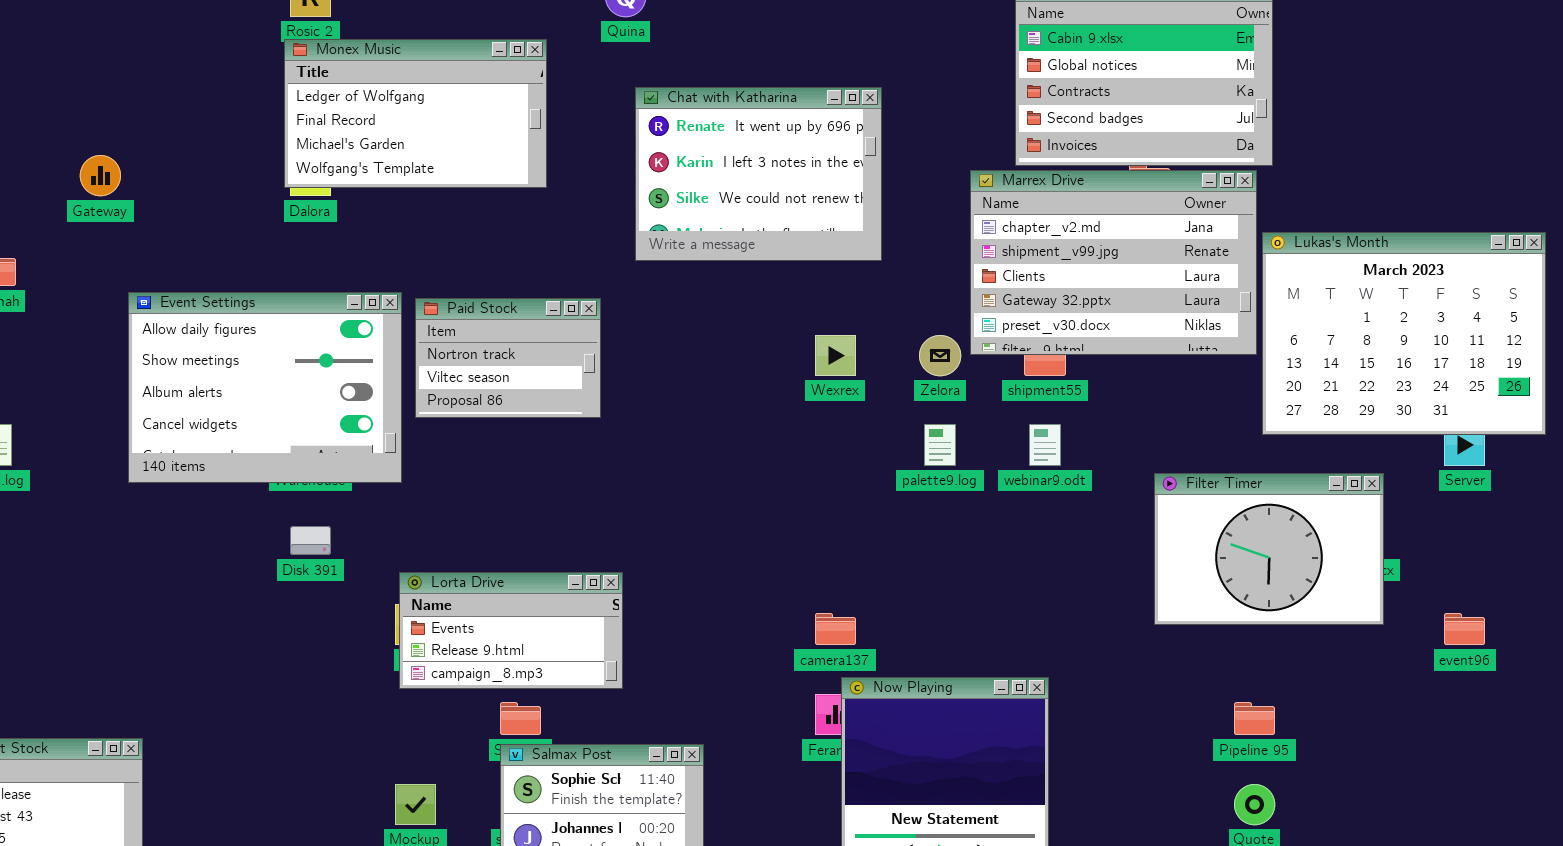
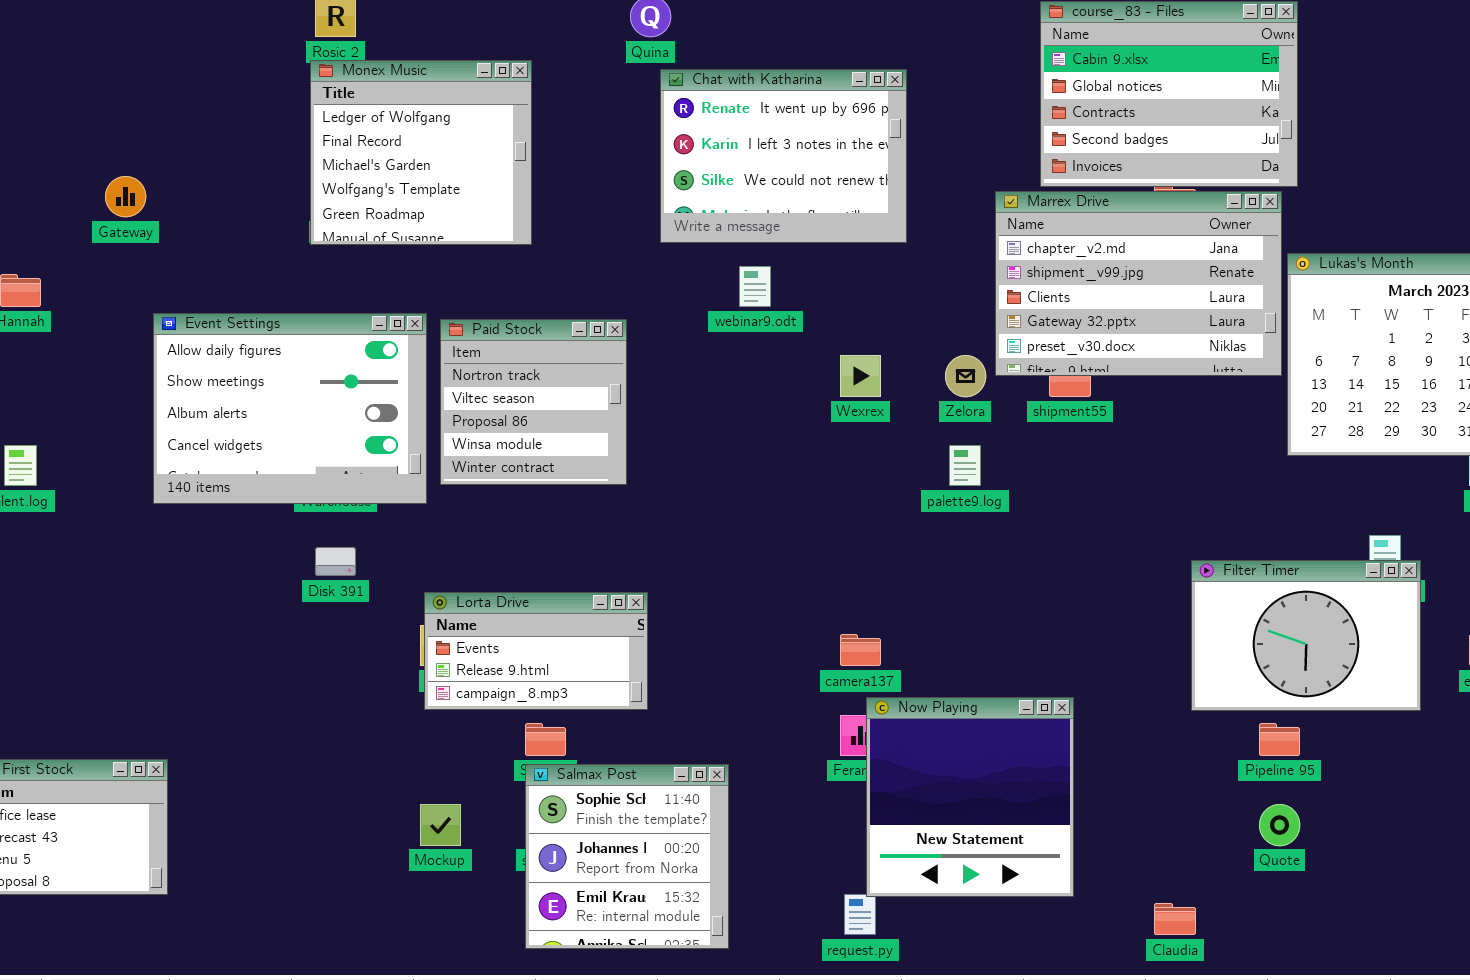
Monex Music: [284,39,547,188] -> [310,60,532,245], resized
Chat with Katharina: [635,87,882,261] -> [660,69,907,243], moved
Paid Stock: [415,298,601,418] -> [440,319,627,485], resized
webinar9.odt: [1029,424,1061,466] -> [739,266,771,307], moved
Filter Timer: [1154,473,1384,625] -> [1191,560,1421,711], moved

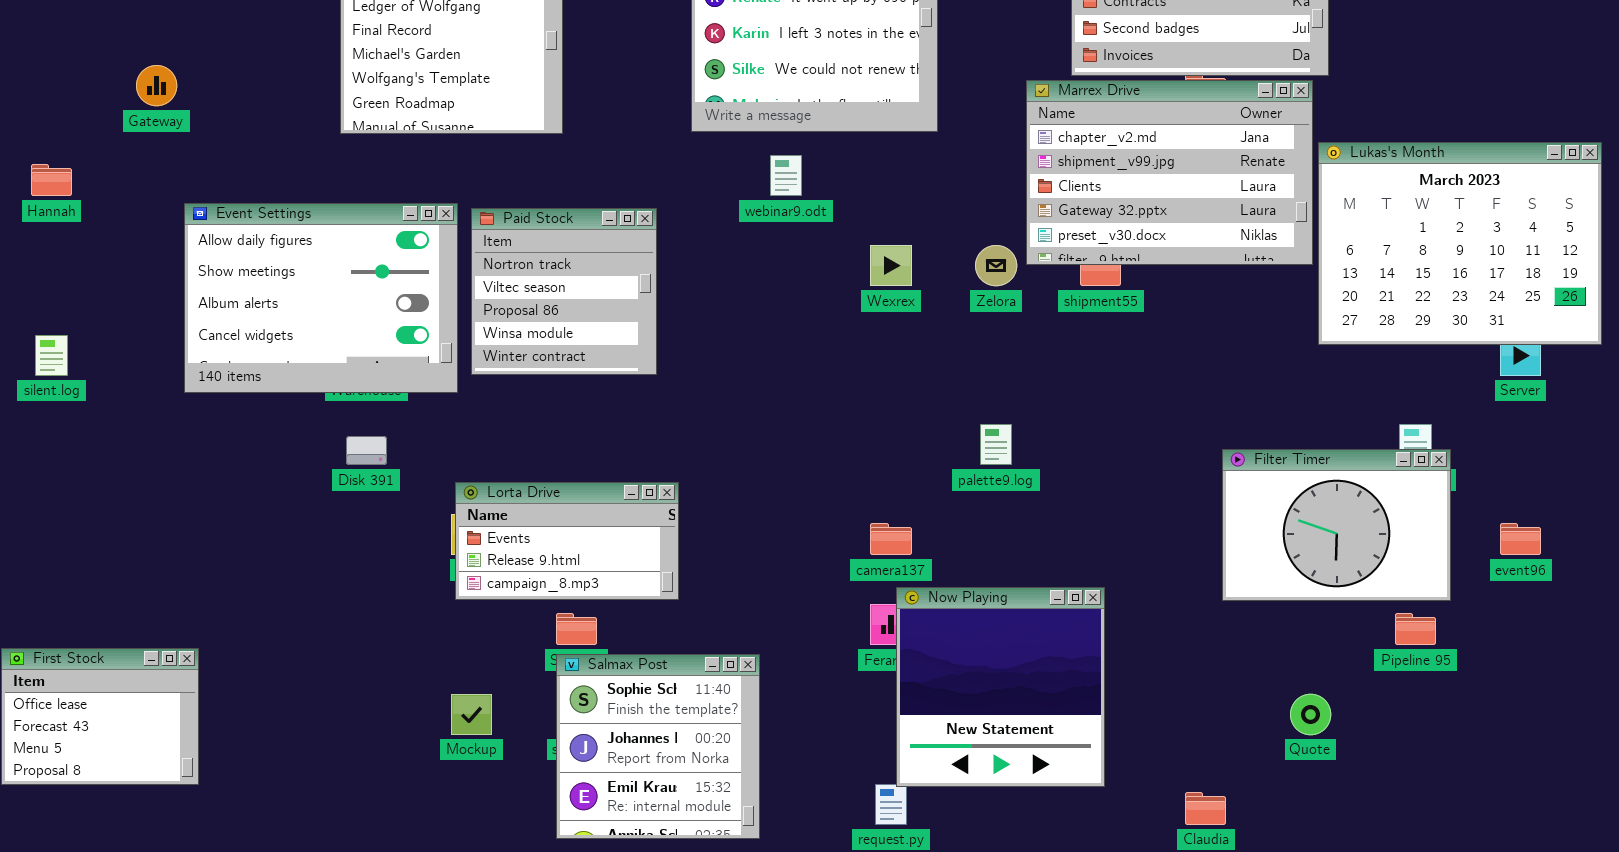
palette9.log: [949,445,981,486] -> [980,424,1012,465], moved
Pipeline 95: [1259,723,1300,756] -> [1395,613,1436,645], moved

